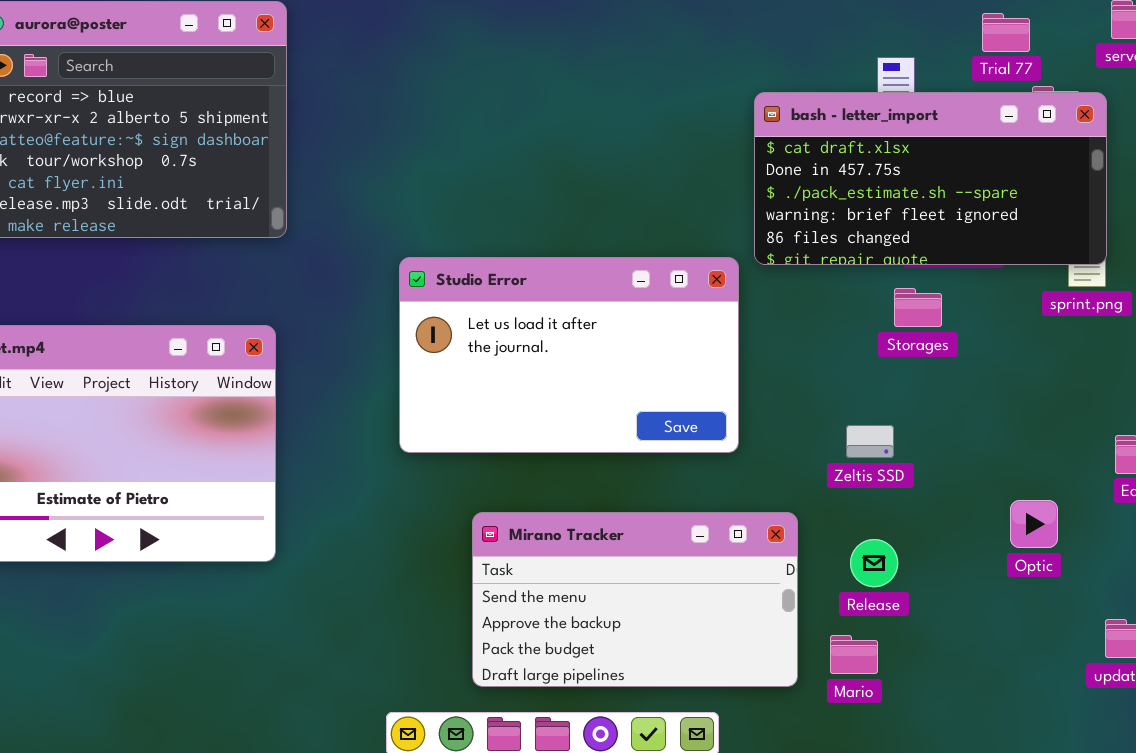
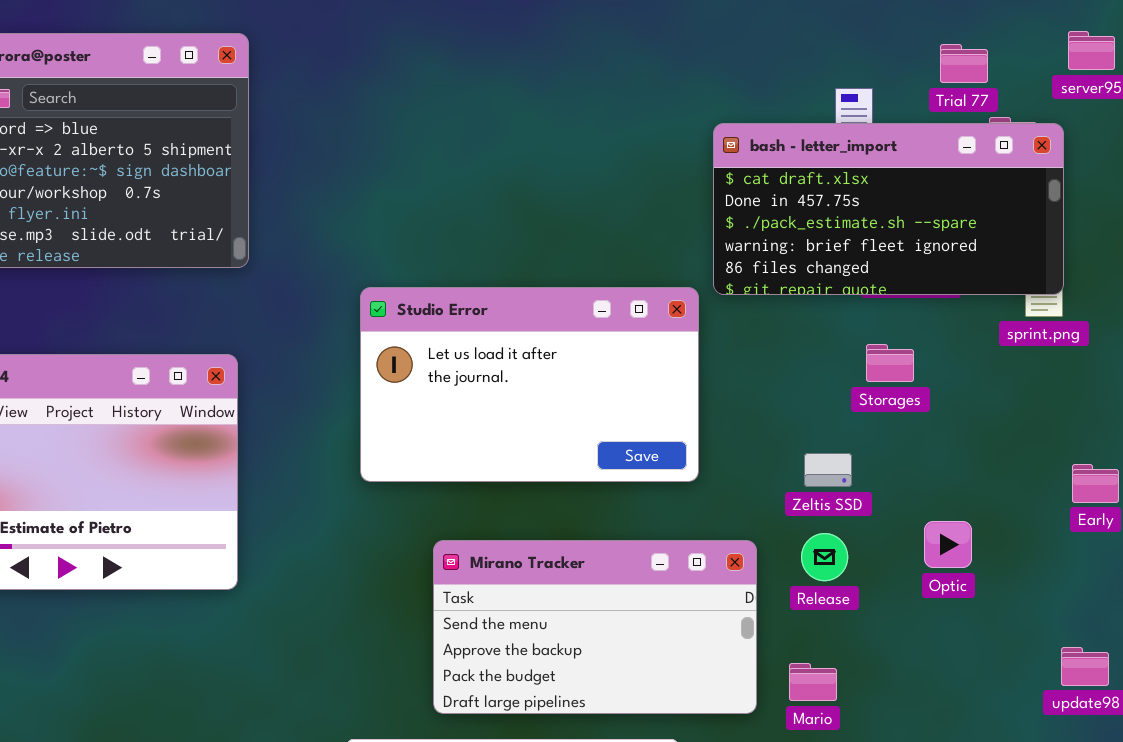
Storages: [894,288,942,327] -> [866,344,914,382], moved
Optic: [1010,500,1058,548] -> [924,521,972,568], moved
Release: [850,539,898,587] -> [801,533,848,581], moved

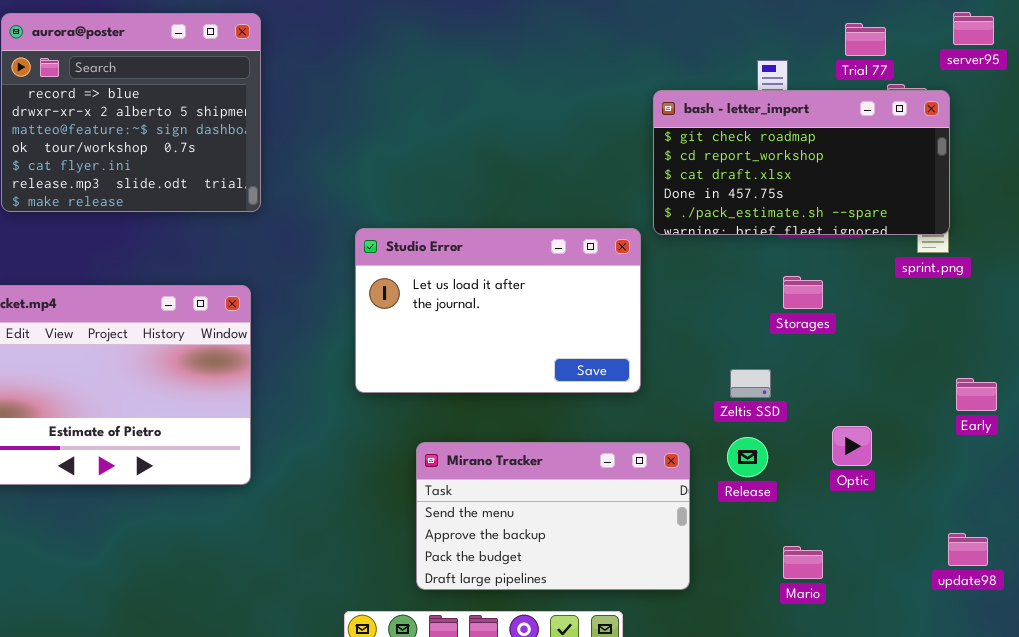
bash - letter_import: [713,123,1064,295] -> [653,90,950,235], scrolled up 2 rows
Mario: [789,663,837,701] -> [783,546,823,579], moved

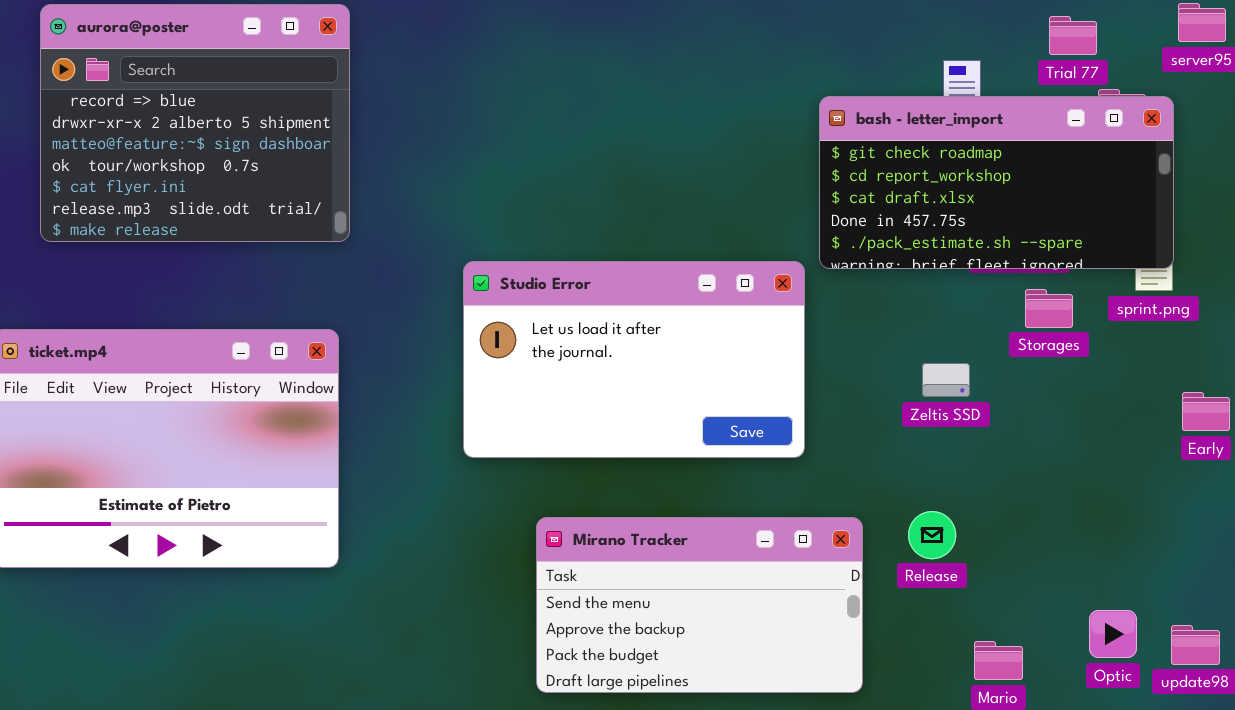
Storages: [783,276,823,309] -> [1025,289,1073,328], moved
Zeltis SSD: [730,369,771,398] -> [922,363,970,397], moved
Early: [956,378,997,411] -> [1182,392,1230,431], moved
Optic: [832,426,872,466] -> [1089,610,1137,658], moved

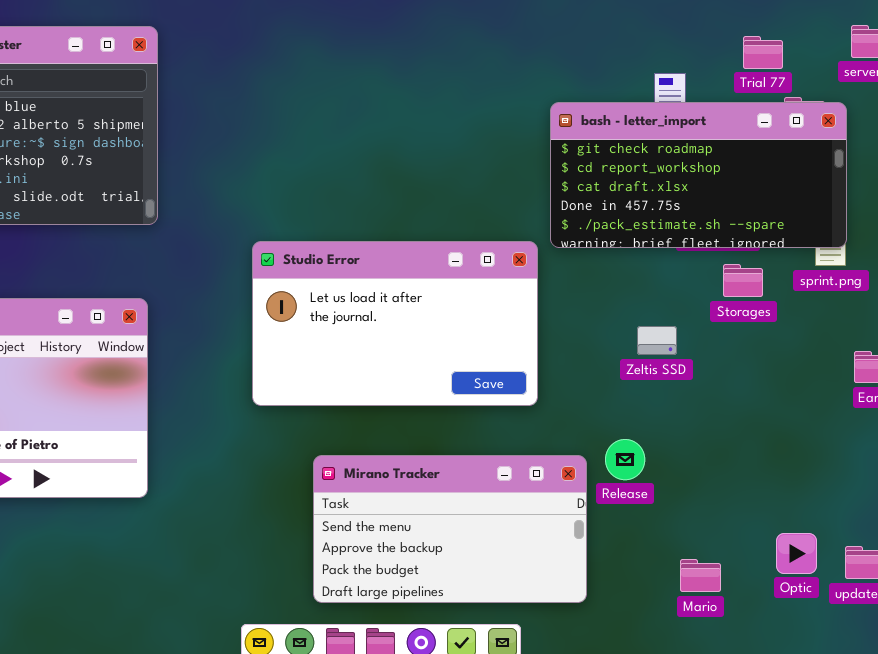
Release: [908,511,956,559] -> [605,439,645,480], moved

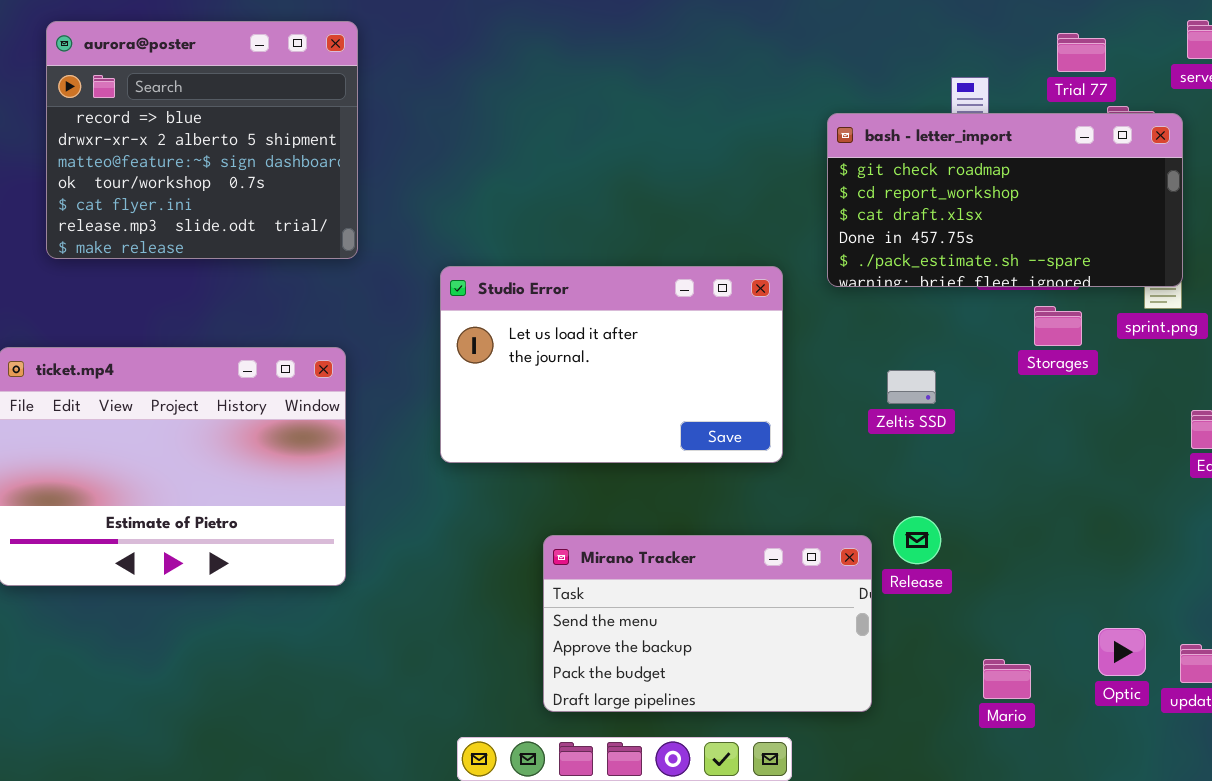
Studio Error: [252,241,538,406] -> [440,266,783,463], moved
Zeltis SSD: [637,326,677,355] -> [887,370,936,404], moved

